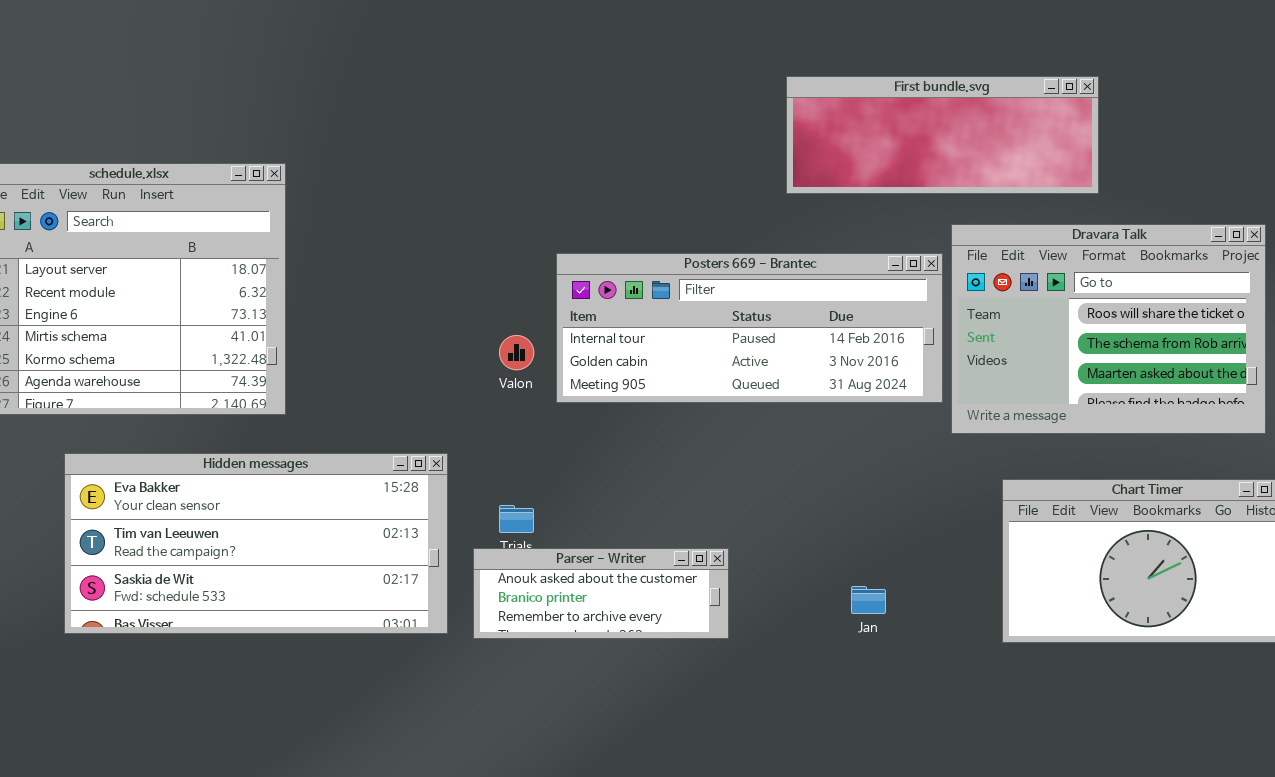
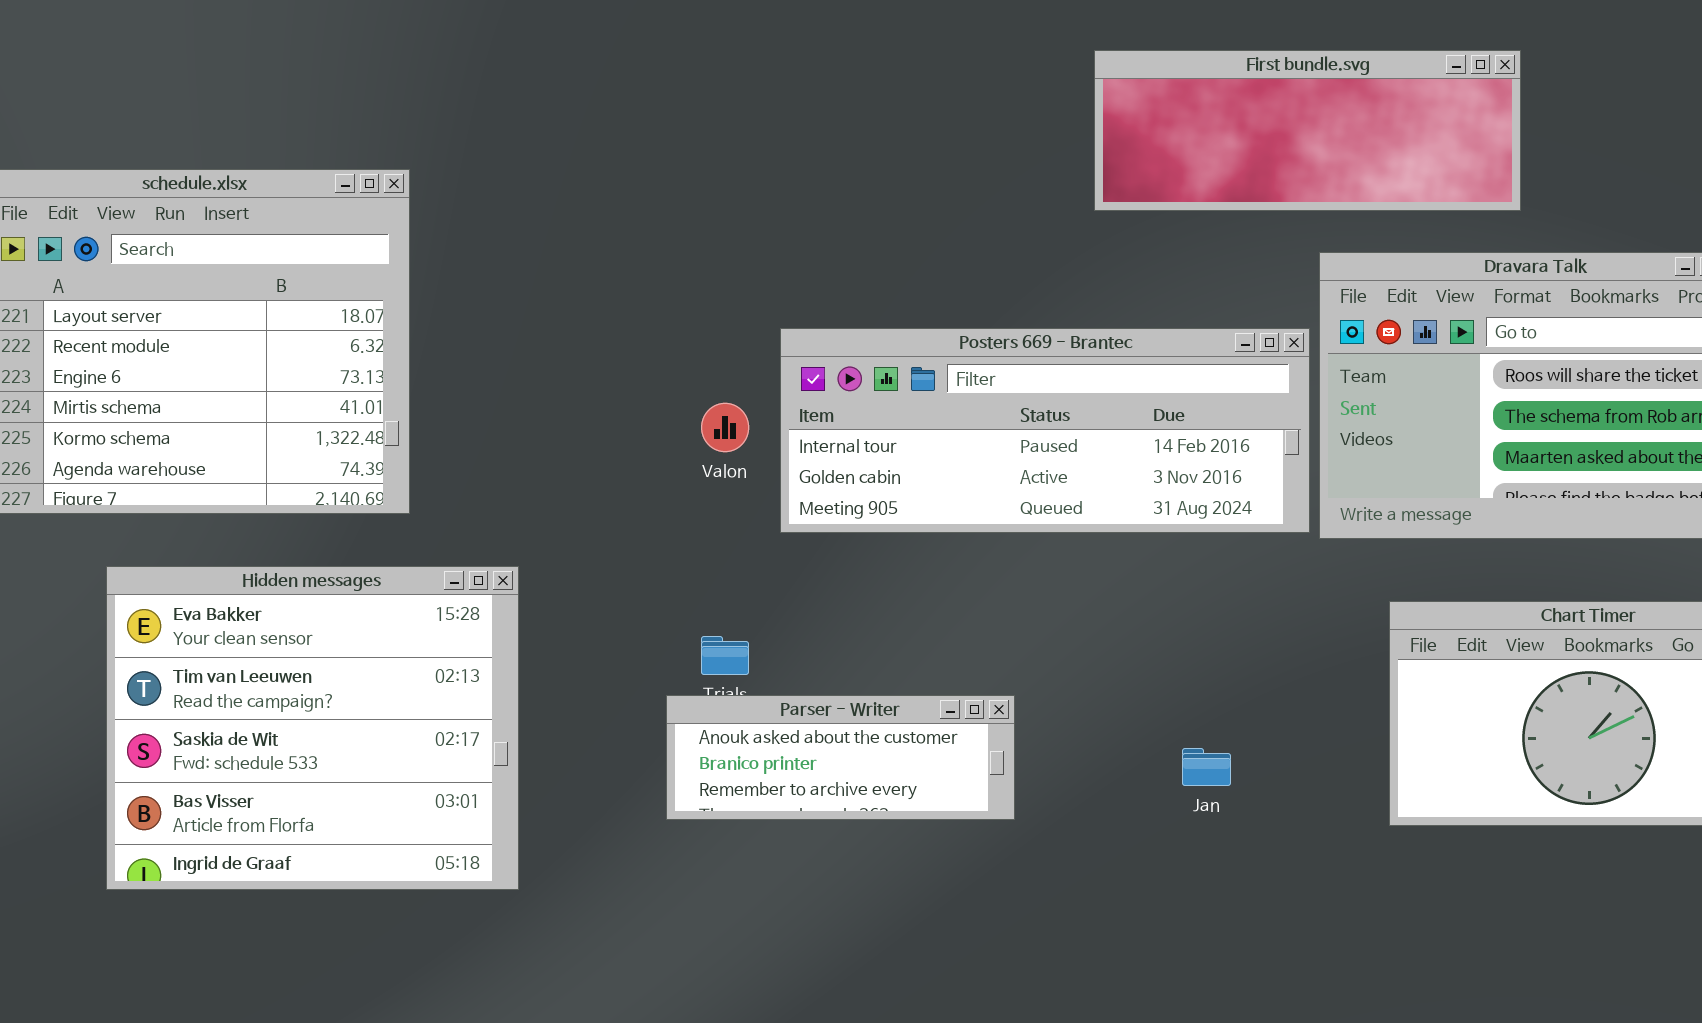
Posters 669 - Brantec: [556,253,943,403] -> [780,328,1310,533], moved
Hidden messages: [64,453,448,634] -> [106,566,519,890], resized

